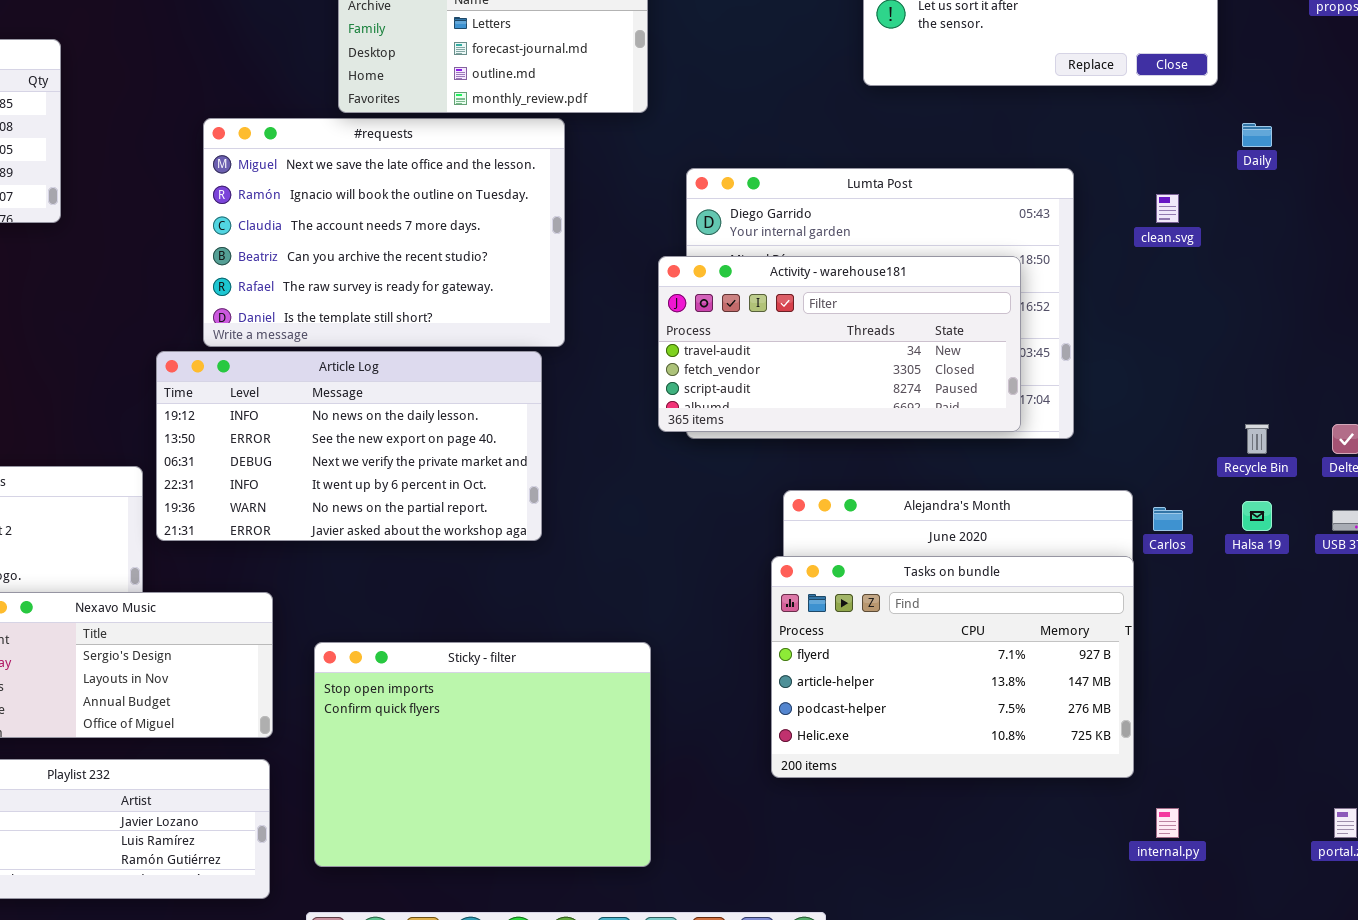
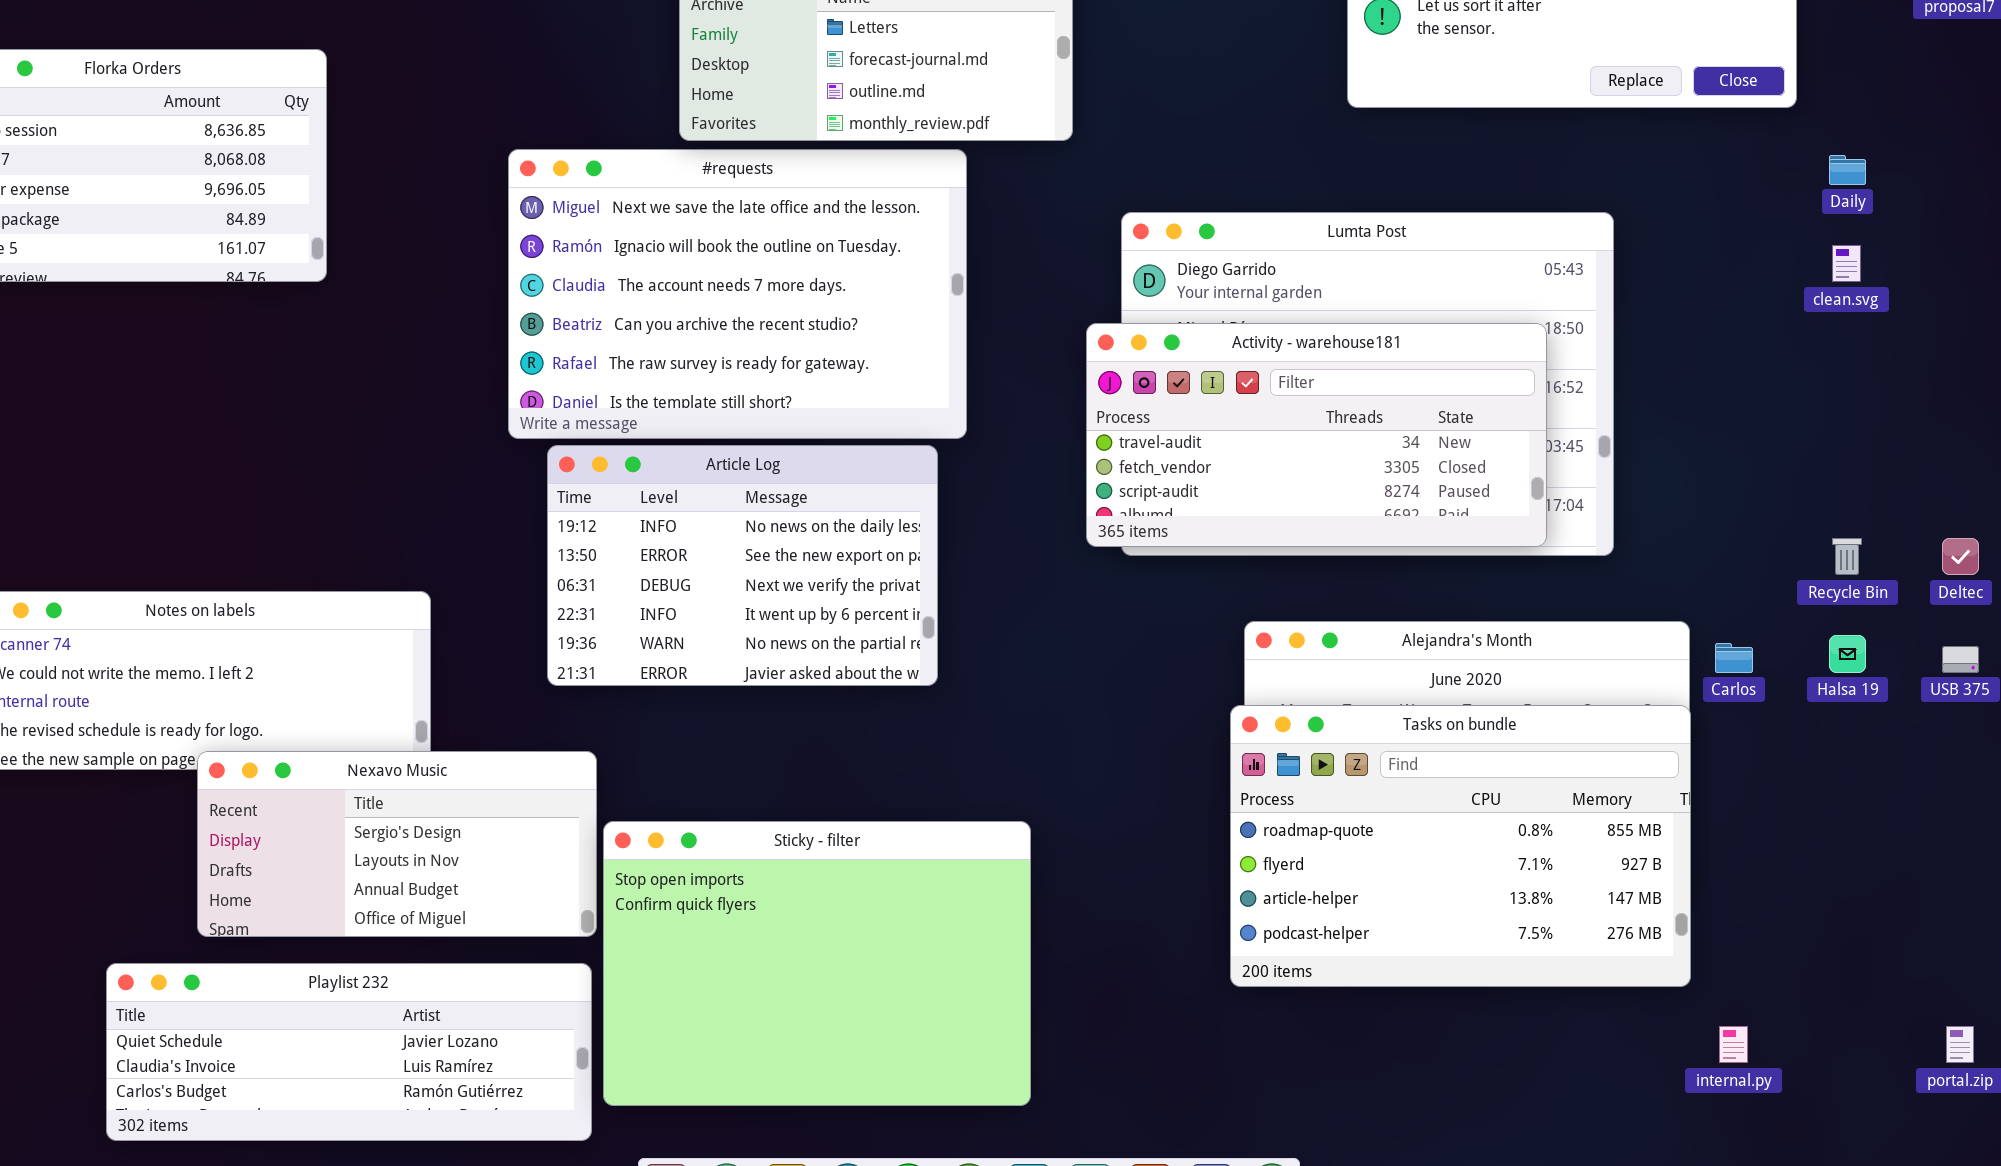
clean.svg: [1156,194,1179,223] -> [1832,245,1861,282], moved
Article Log: [156,351,542,541] -> [547,445,938,686], resized
Tasks on bundle: [771,556,1134,778] -> [1230,705,1691,987], scrolled up 1 row
Sticky - filter: [314,642,651,867] -> [603,821,1031,1106], moved

